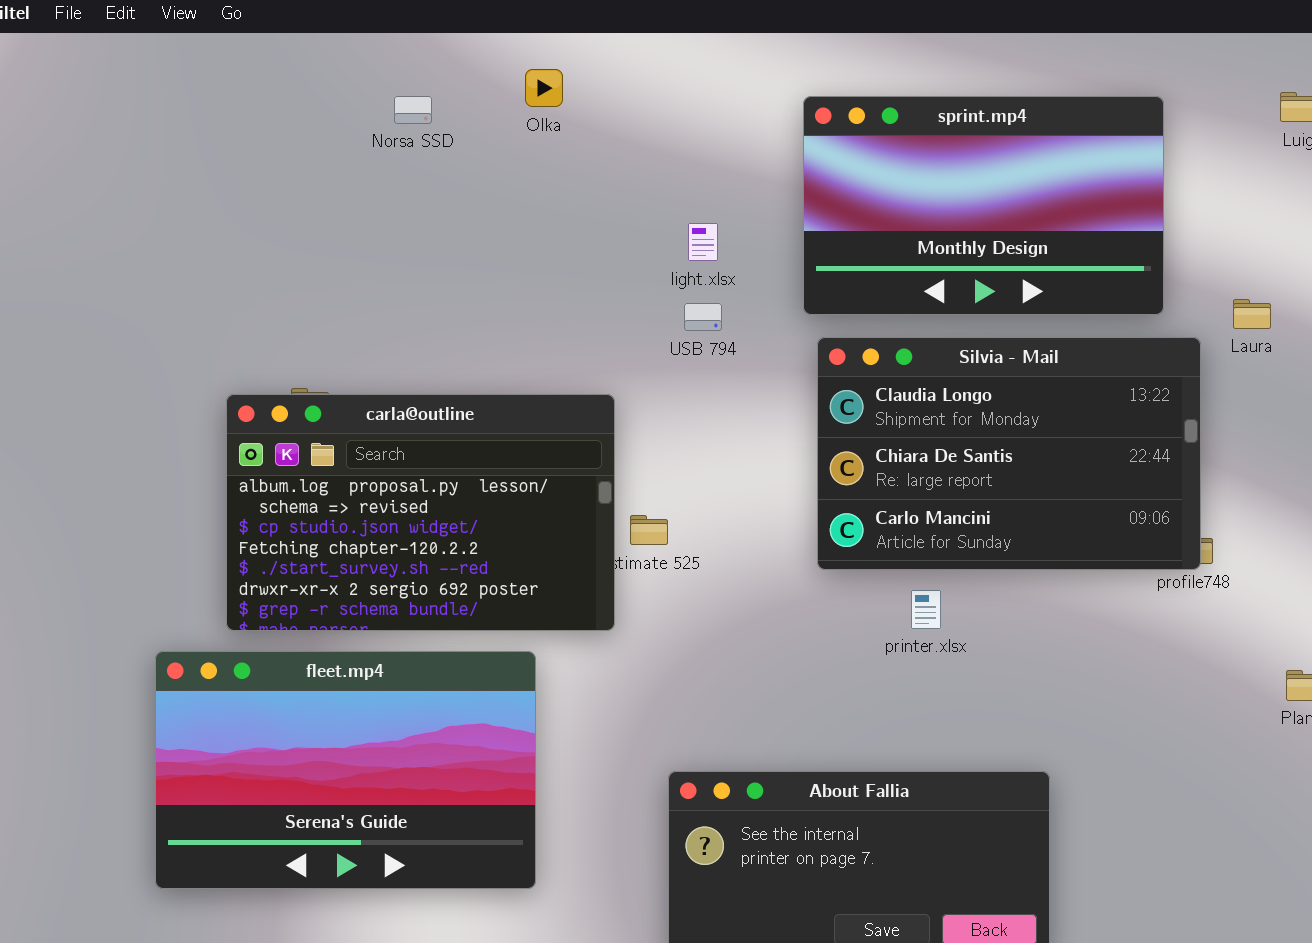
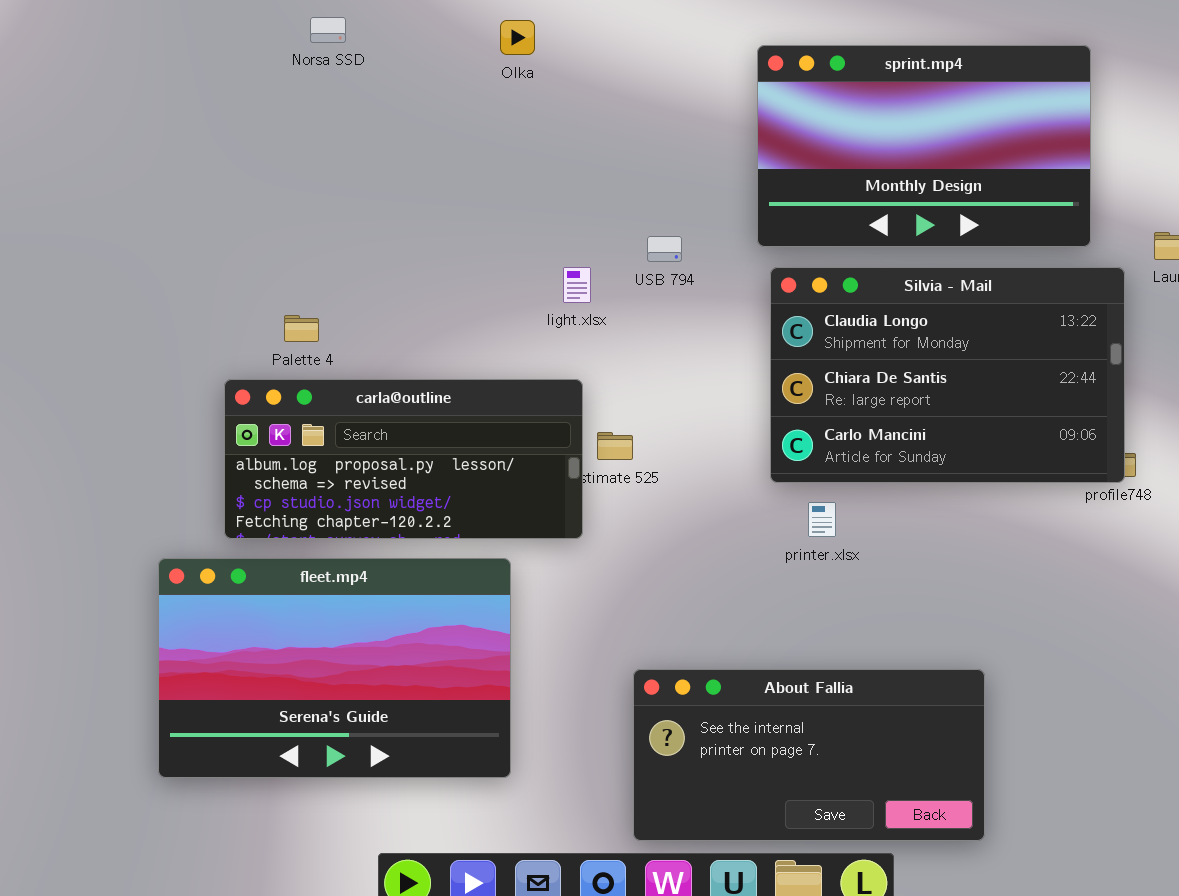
Norsa SSD: [394,96,432,124] -> [310,17,346,43], moved
light.xlsx: [688,223,718,261] -> [563,267,591,303], moved
carla@outline: [226,394,615,631] -> [224,379,583,539], resized
printer.xlsx: [911,590,941,629] -> [808,502,836,537], moved

